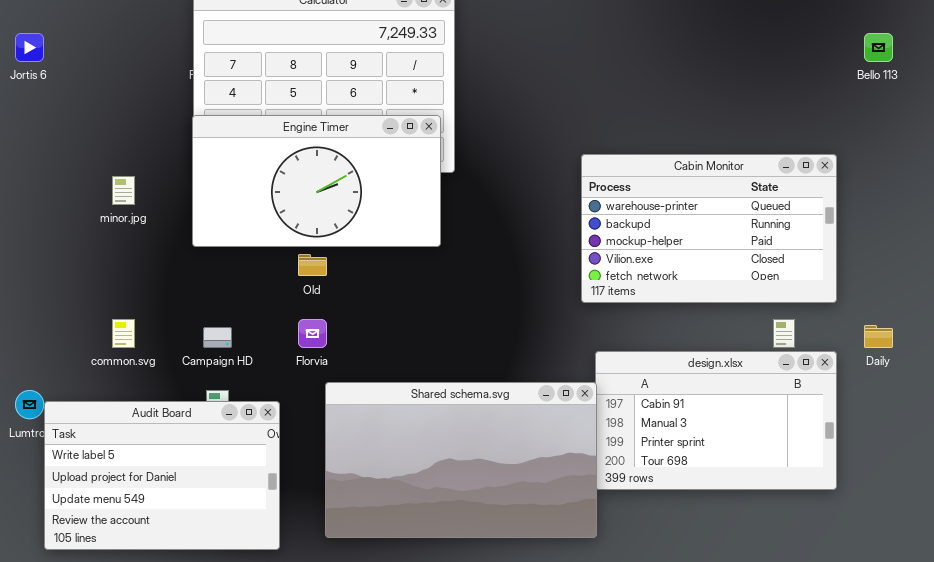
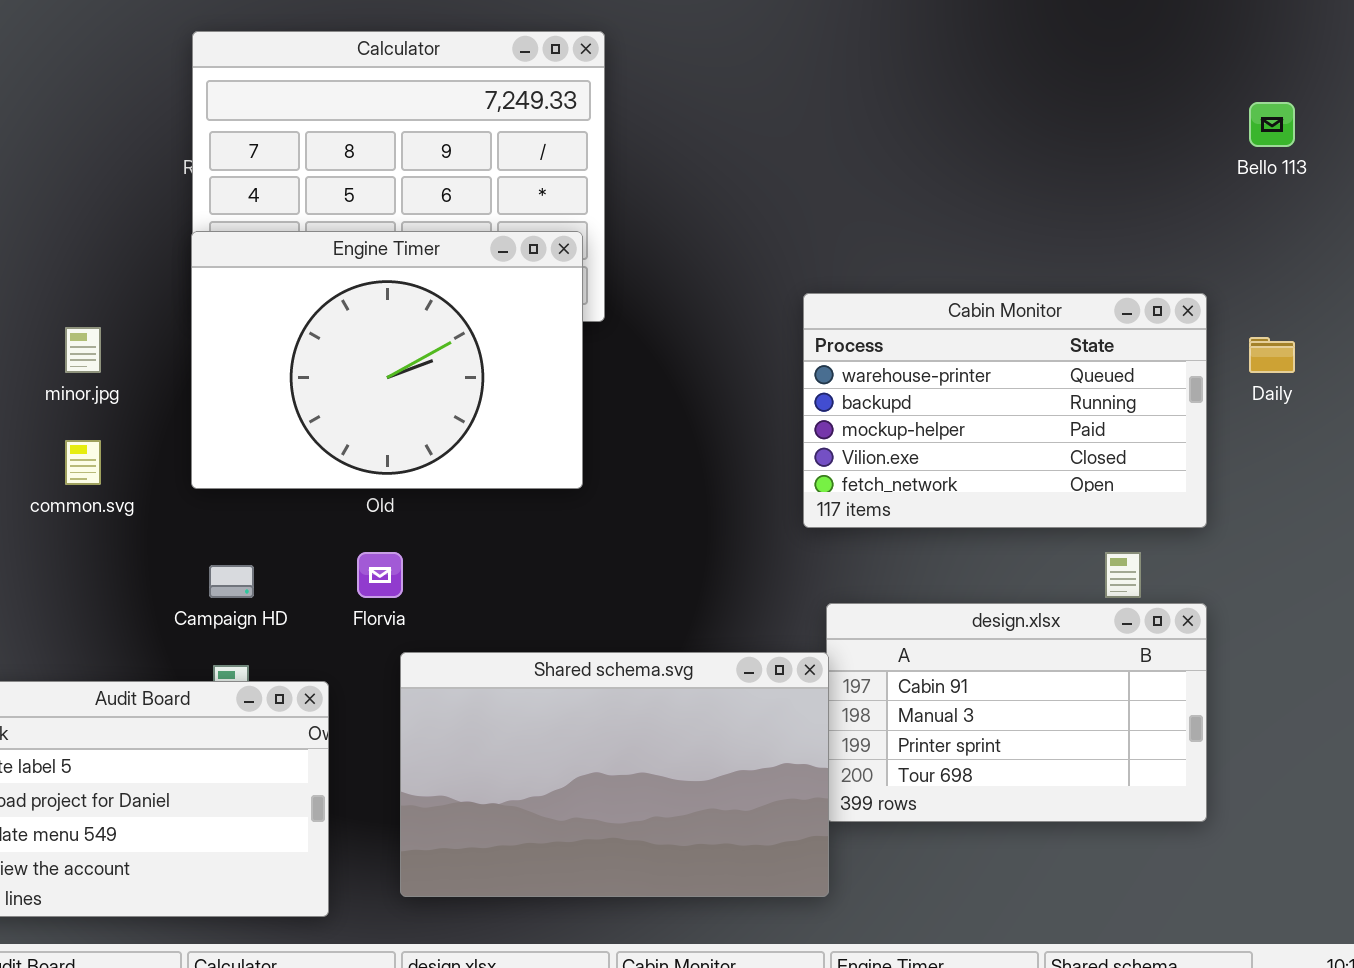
Engine Timer: [192,115,441,247] -> [191,231,583,489], resized
common.svg: [112,319,135,348] -> [65,440,101,485], moved
Daily: [864,325,893,348] -> [1249,337,1295,373], moved

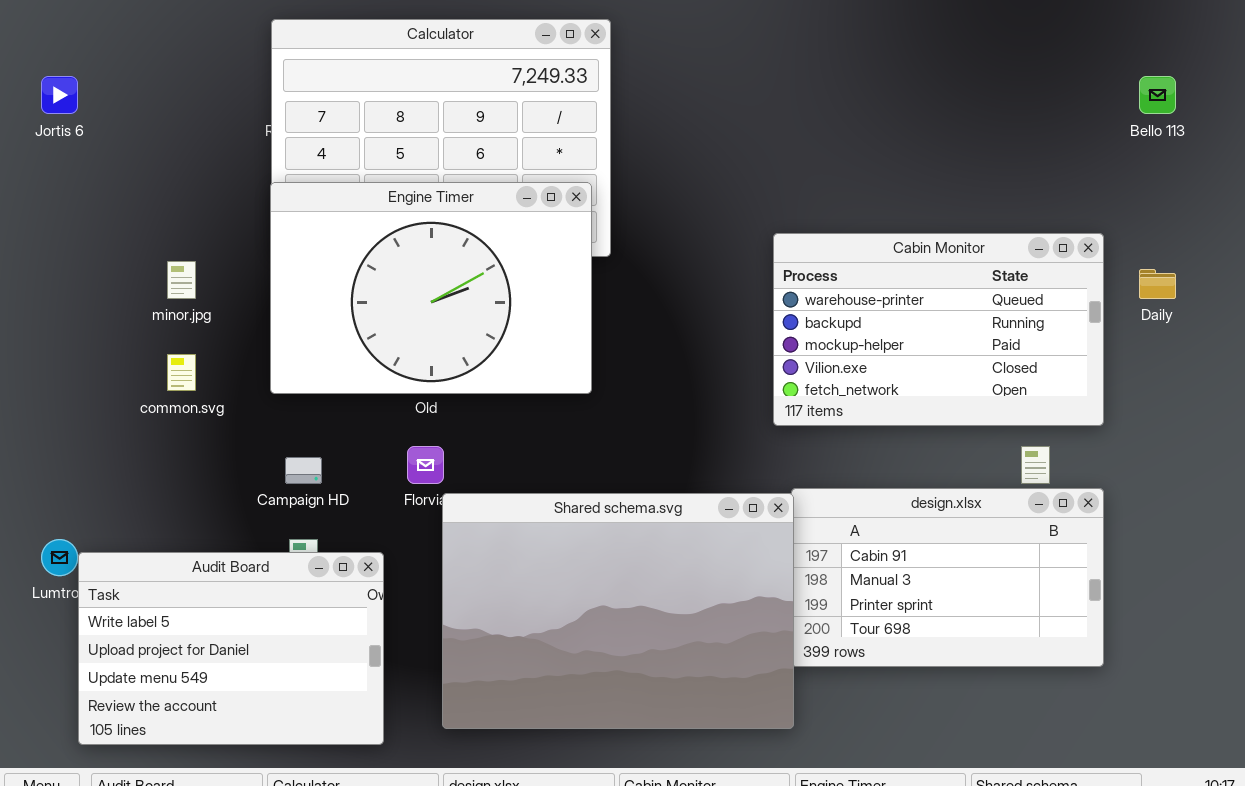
Shared schema.svg: [400,652,829,897] -> [442,493,794,729], resized

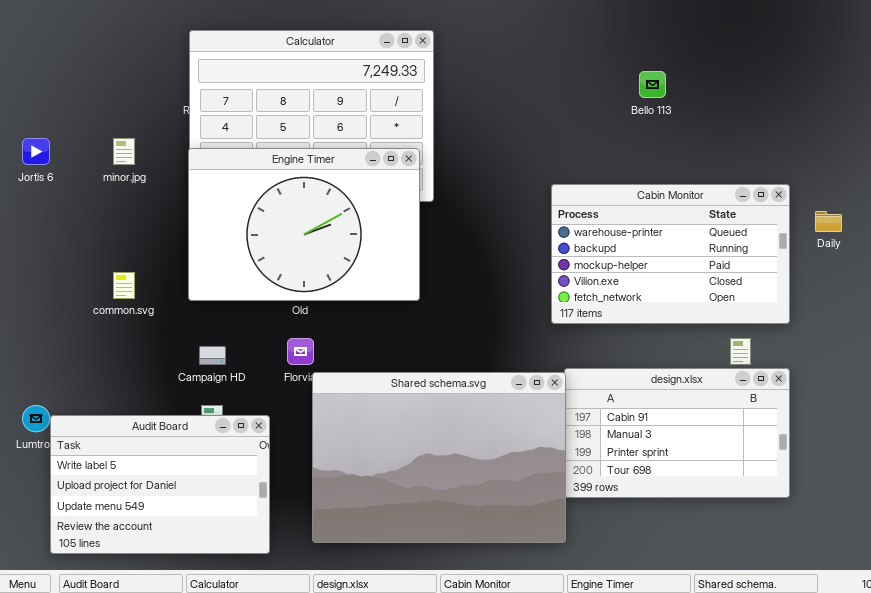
Jortis 6: [41,76,78,114] -> [22,138,50,165], moved
Bello 113: [1139,76,1176,114] -> [639,71,666,98], moved
minor.jpg: [167,261,196,299] -> [113,138,135,165], moved

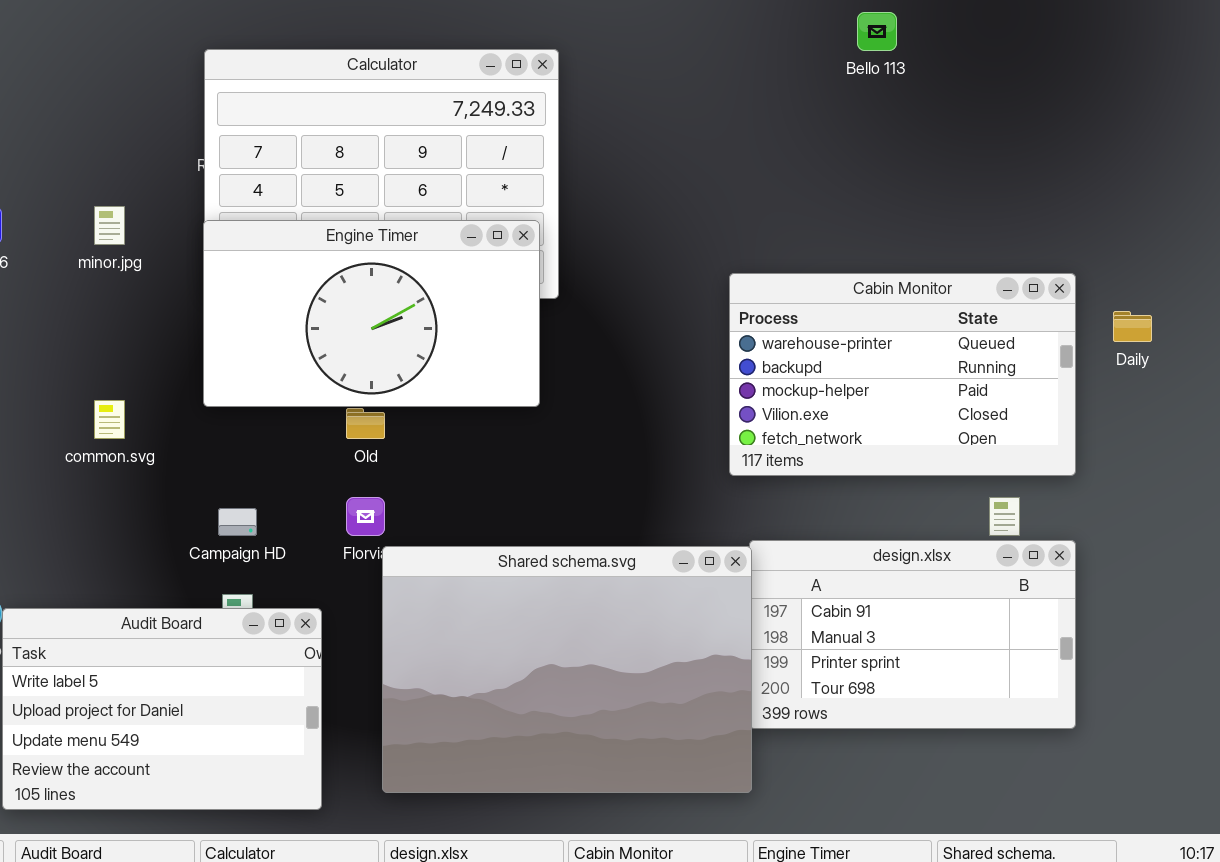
Bello 113: [639,71,666,98] -> [857,12,897,51], moved
Engine Timer: [188,148,420,301] -> [203,220,540,407], resized

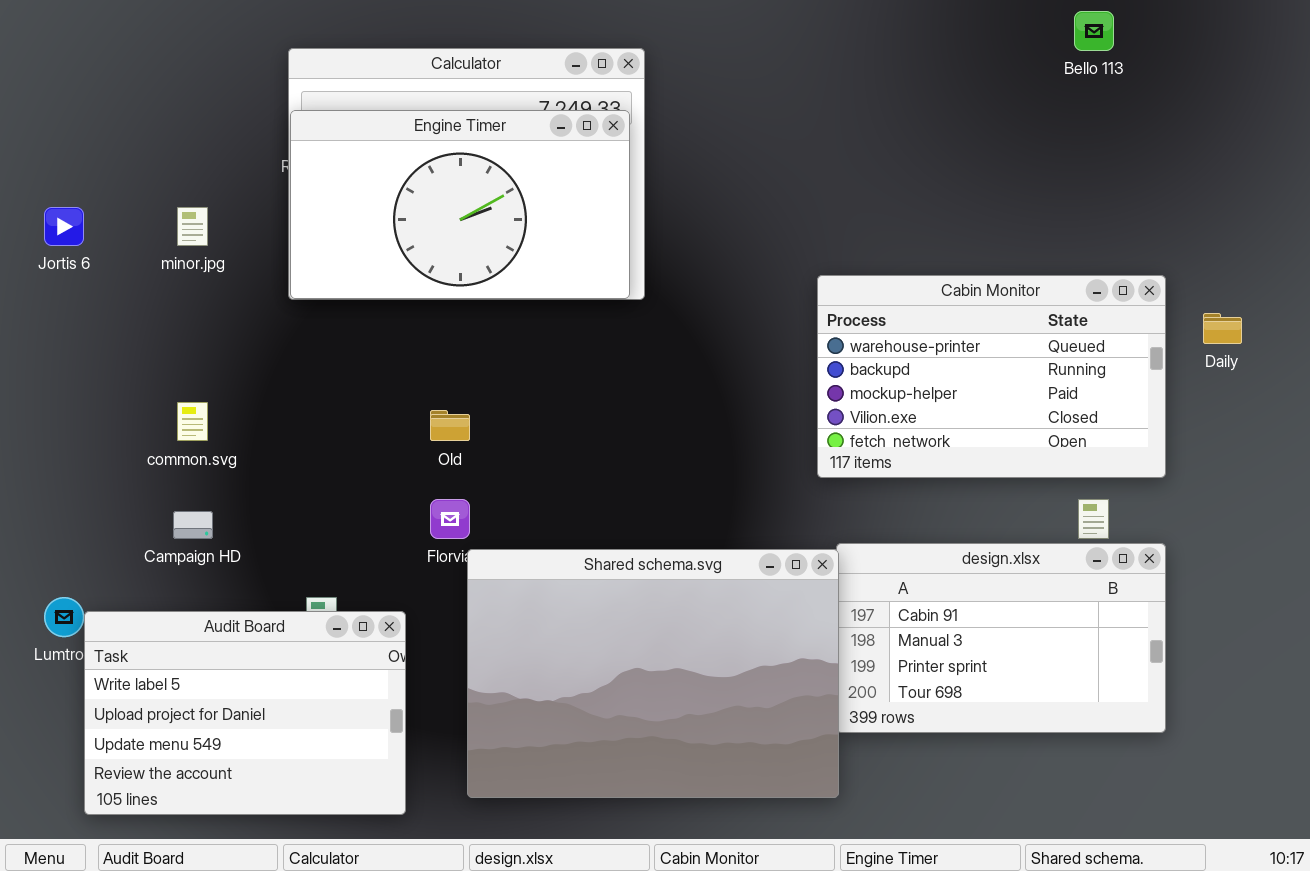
Bello 113: [857,12,897,51] -> [1074,11,1114,51], moved
Engine Timer: [203,220,540,407] -> [290,110,630,299], moved
Campaign HD: [218,508,257,536] -> [173,511,213,539], moved

